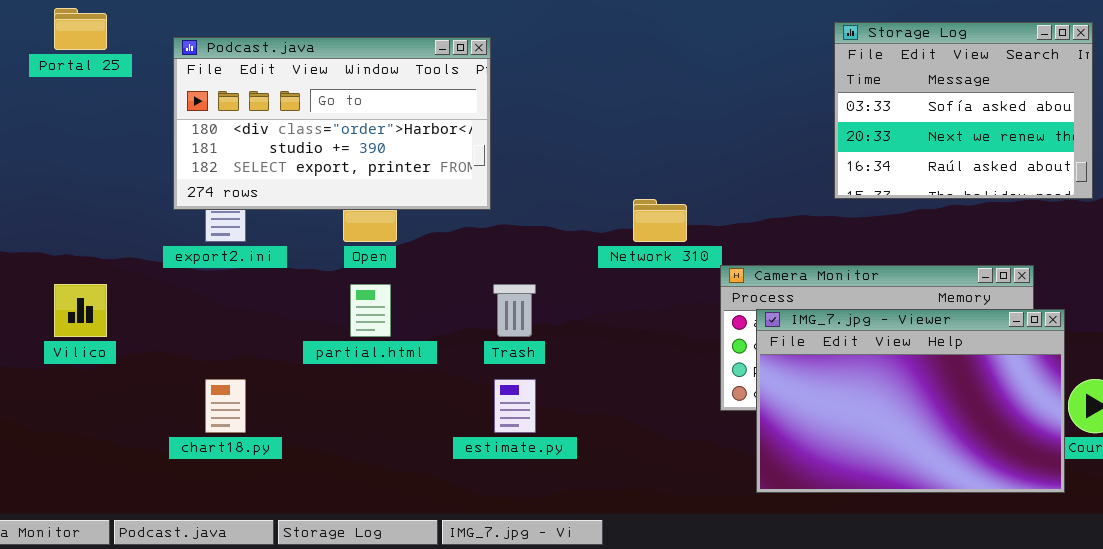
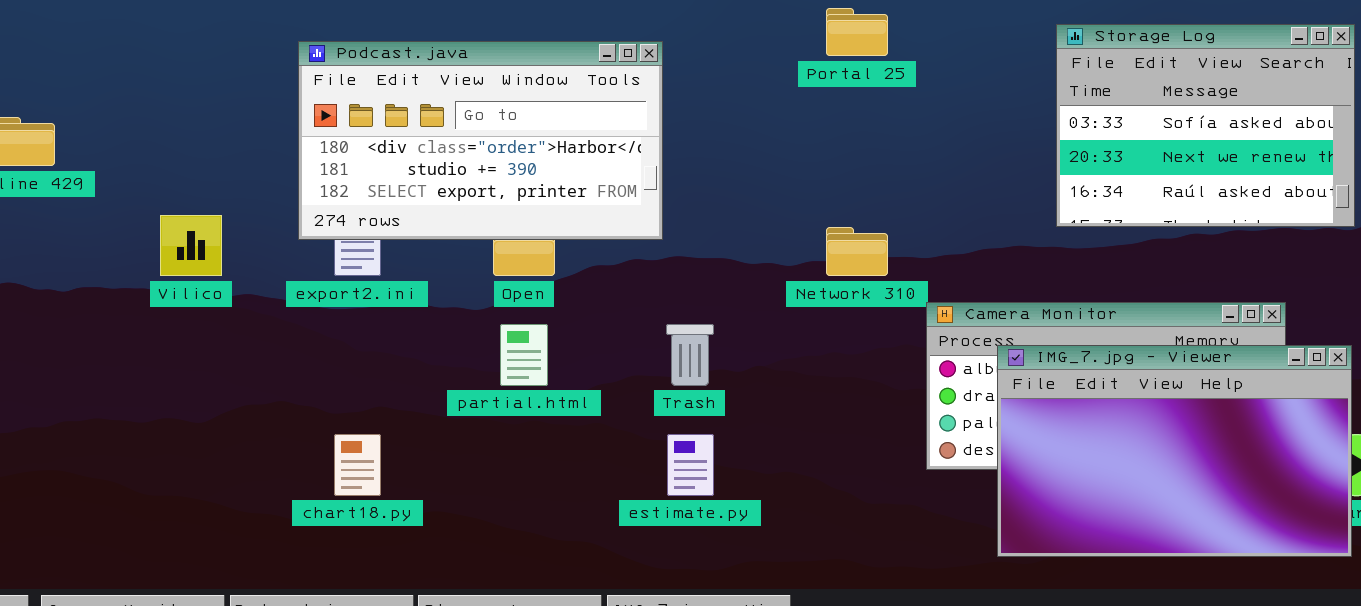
Portal 25: [54,8,107,50] -> [826,8,888,56], moved
Vilico: [54,284,107,337] -> [160,215,222,276], moved
IMG_7.jpg - Viewer: [756,309,1065,493] -> [997,345,1352,557], moved

